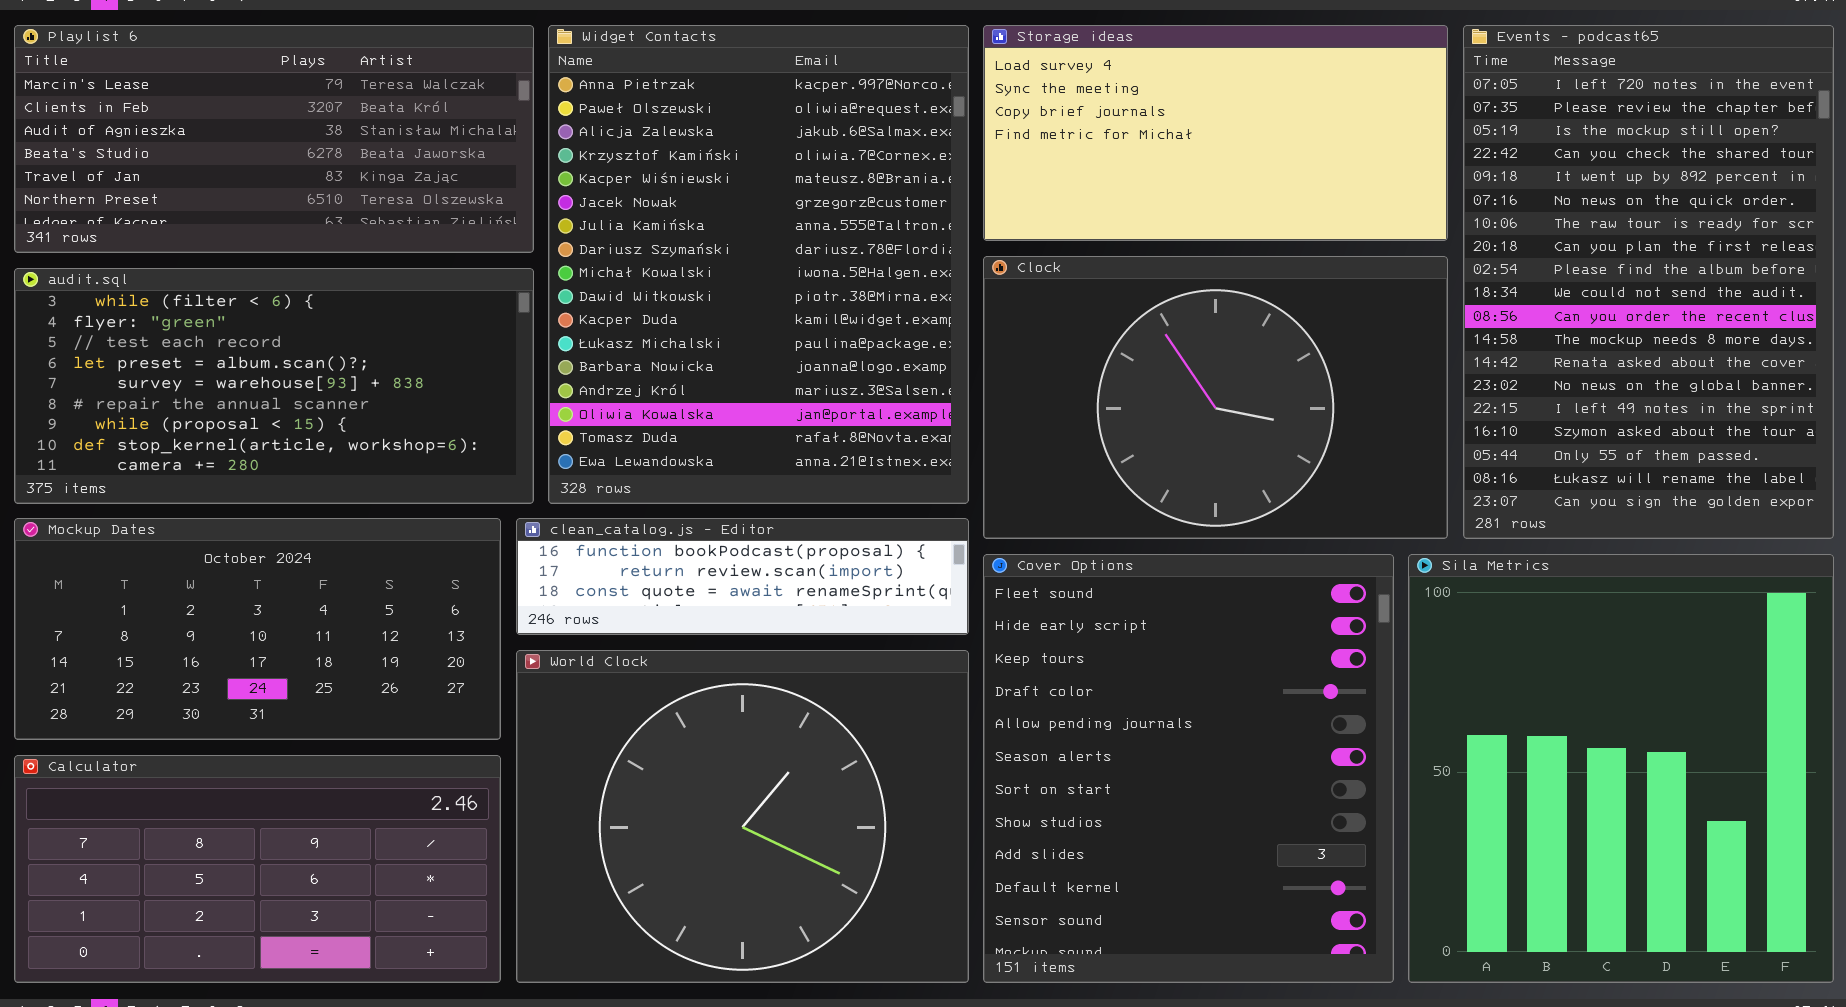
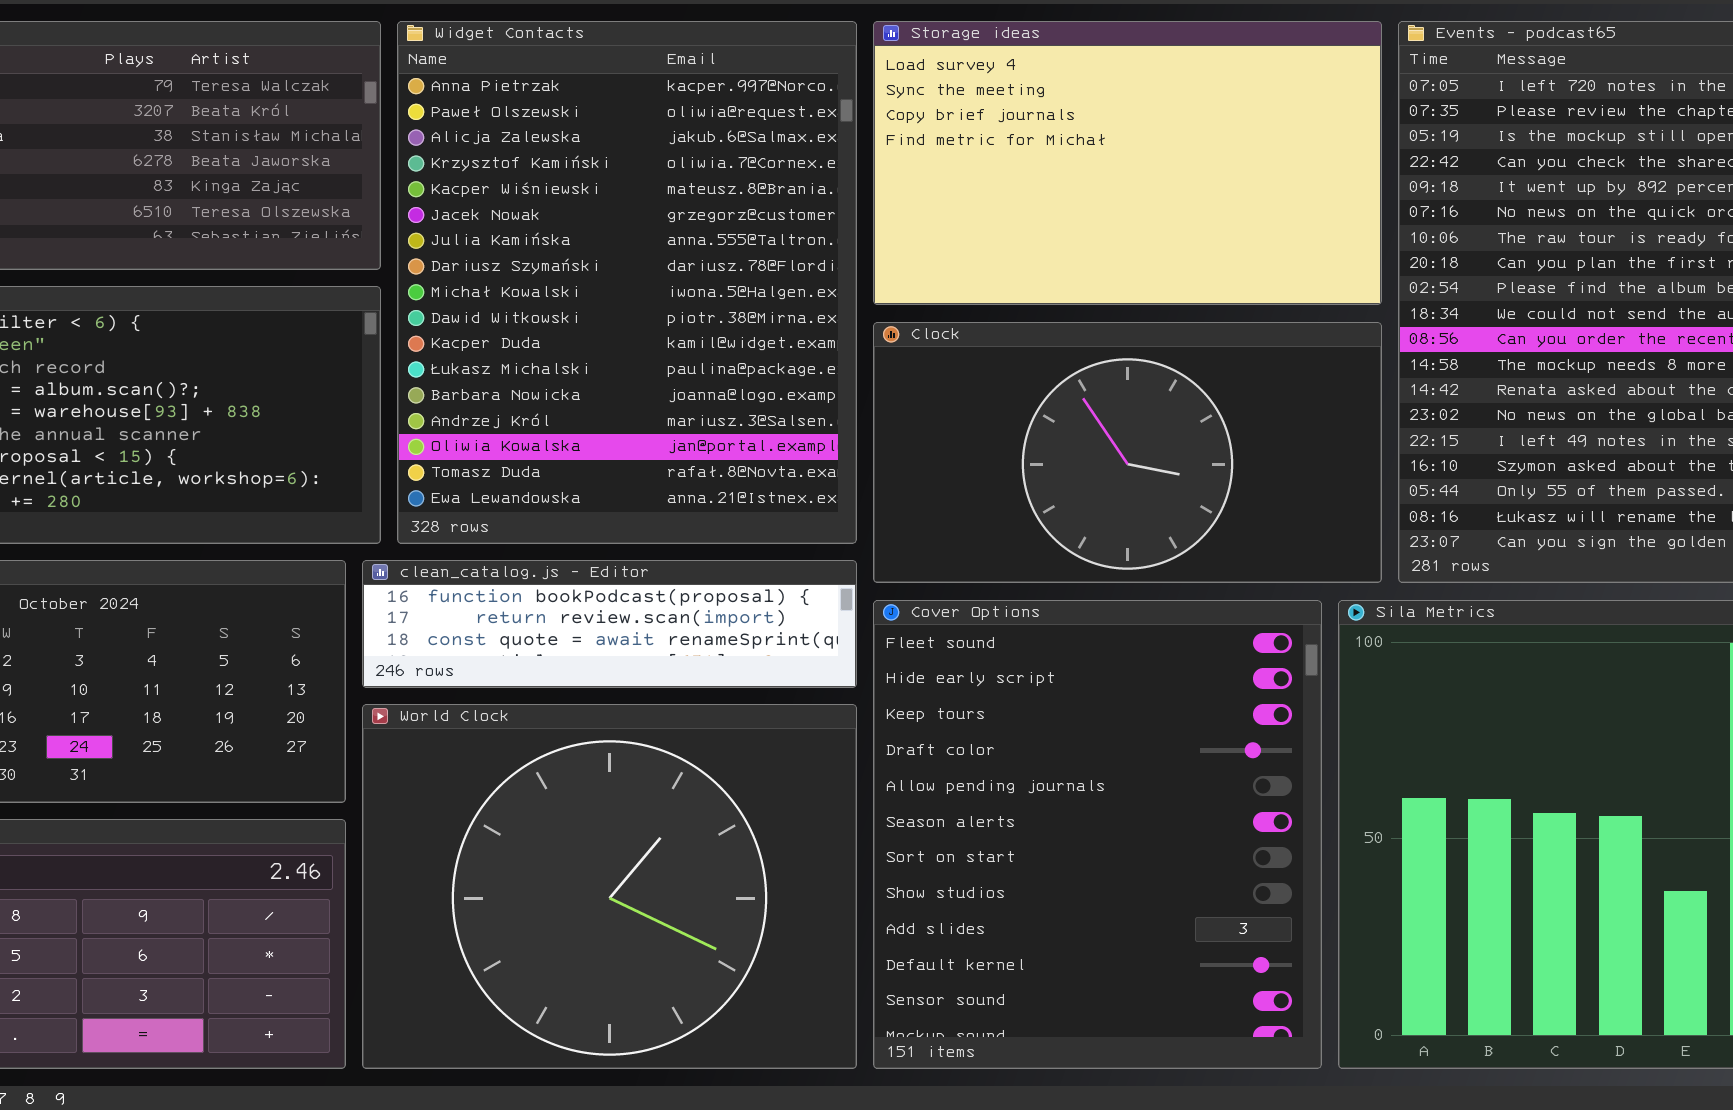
Storage ideas: [983,25,1448,241] -> [873,21,1382,305], resized
Clock: [983,256,1448,539] -> [873,322,1382,583], resized

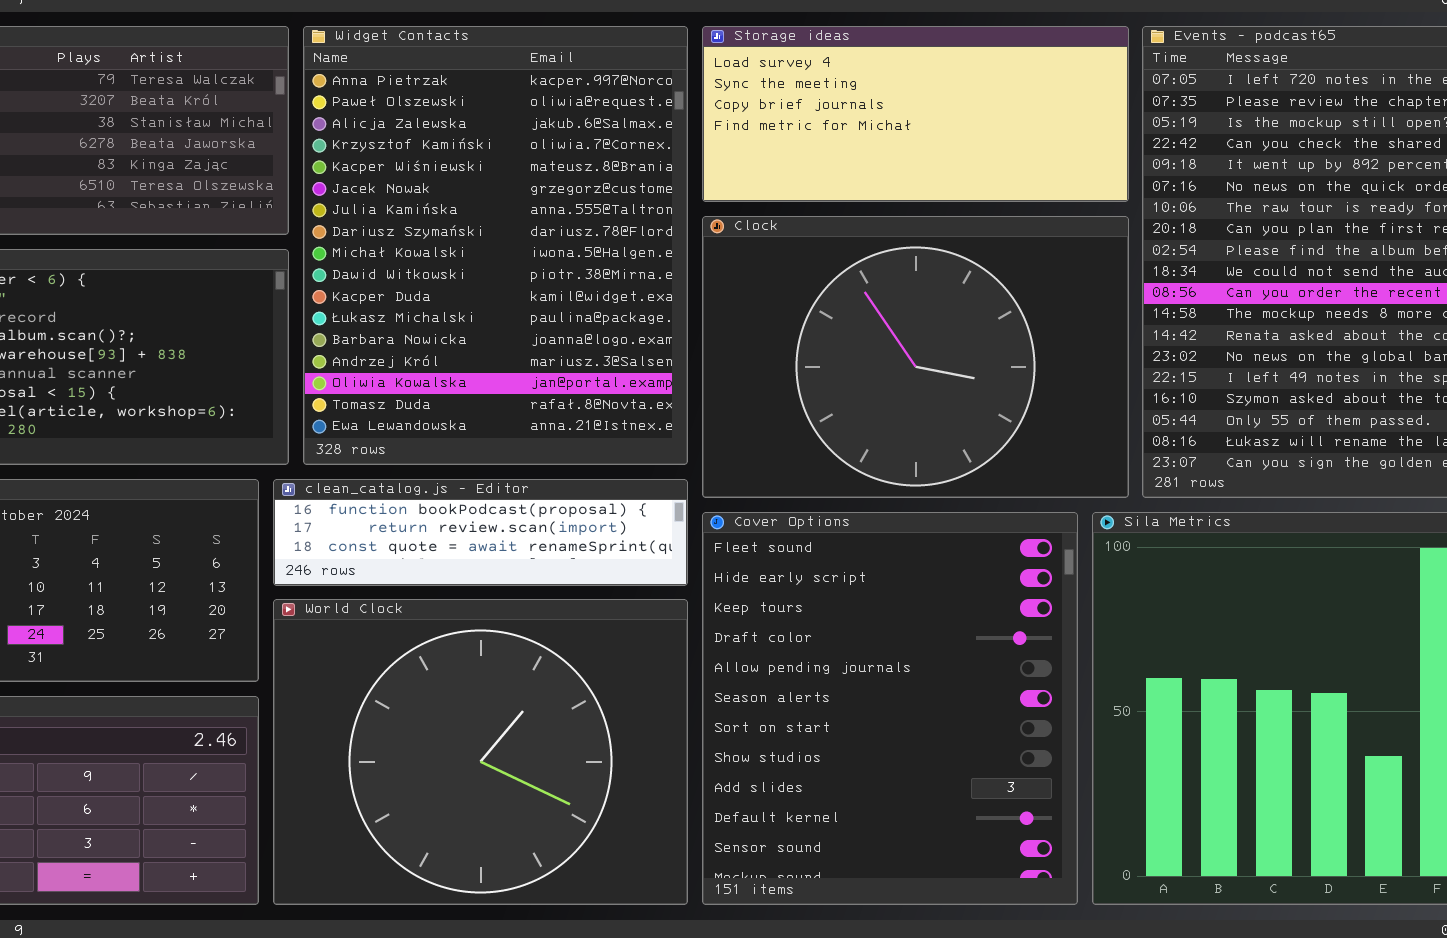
Storage ideas: [873,21,1382,305] -> [702,26,1129,202], resized
Clock: [873,322,1382,583] -> [702,216,1129,498], resized

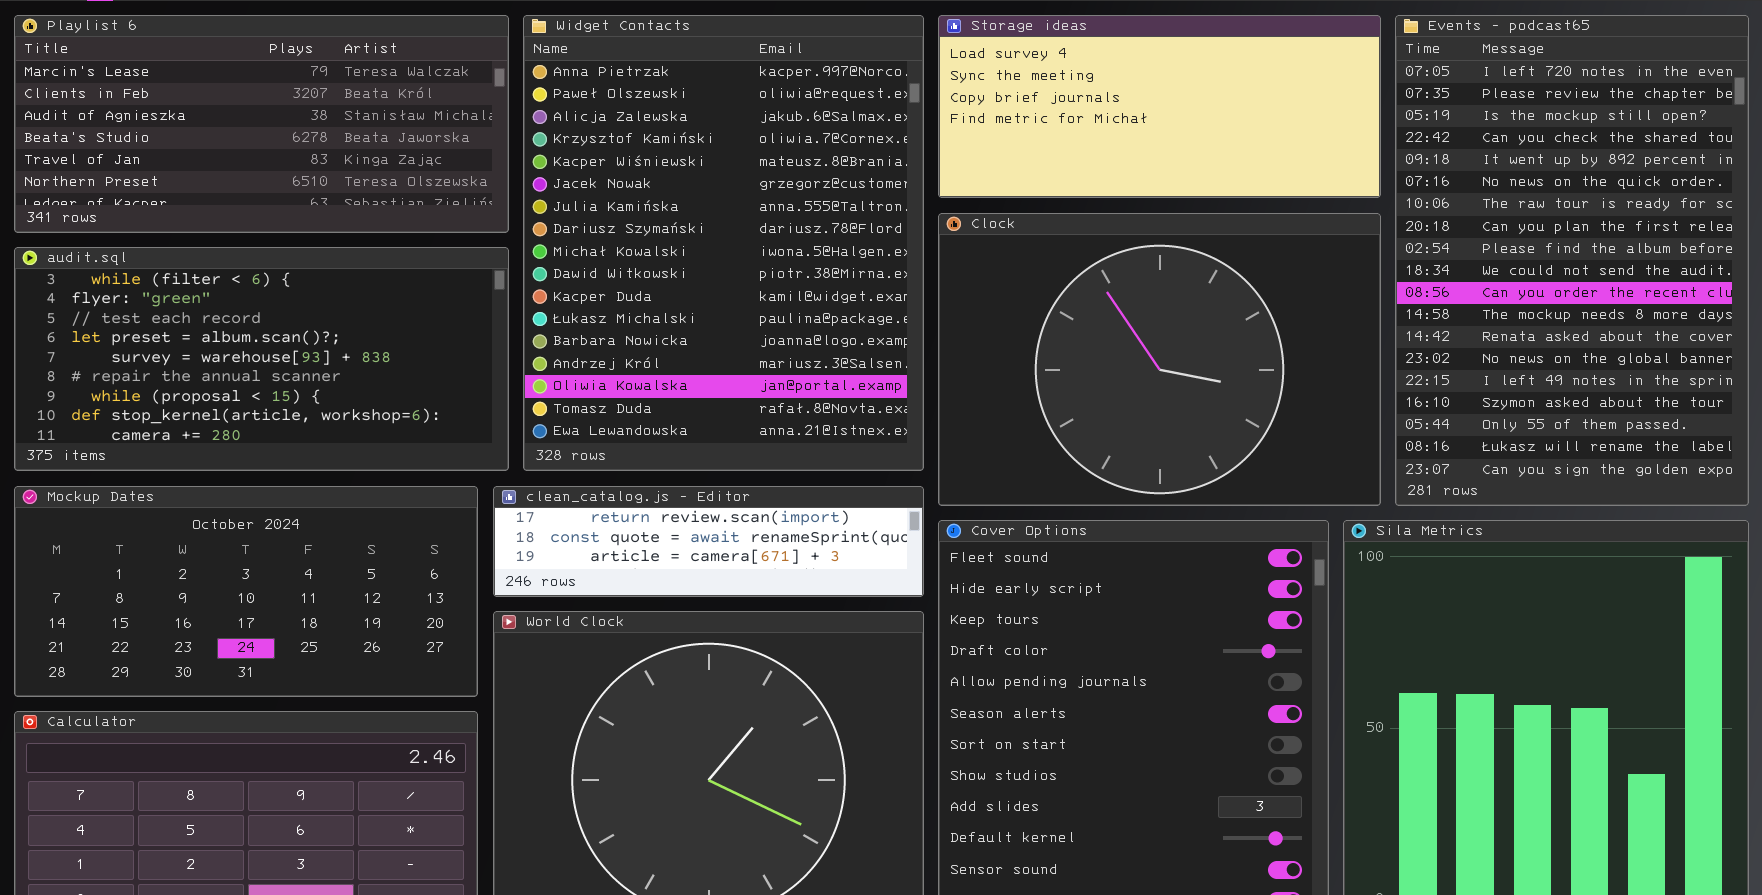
clean_catalog.js - Editor: [273,479,688,586] -> [493,486,924,597], scrolled down 1 row

